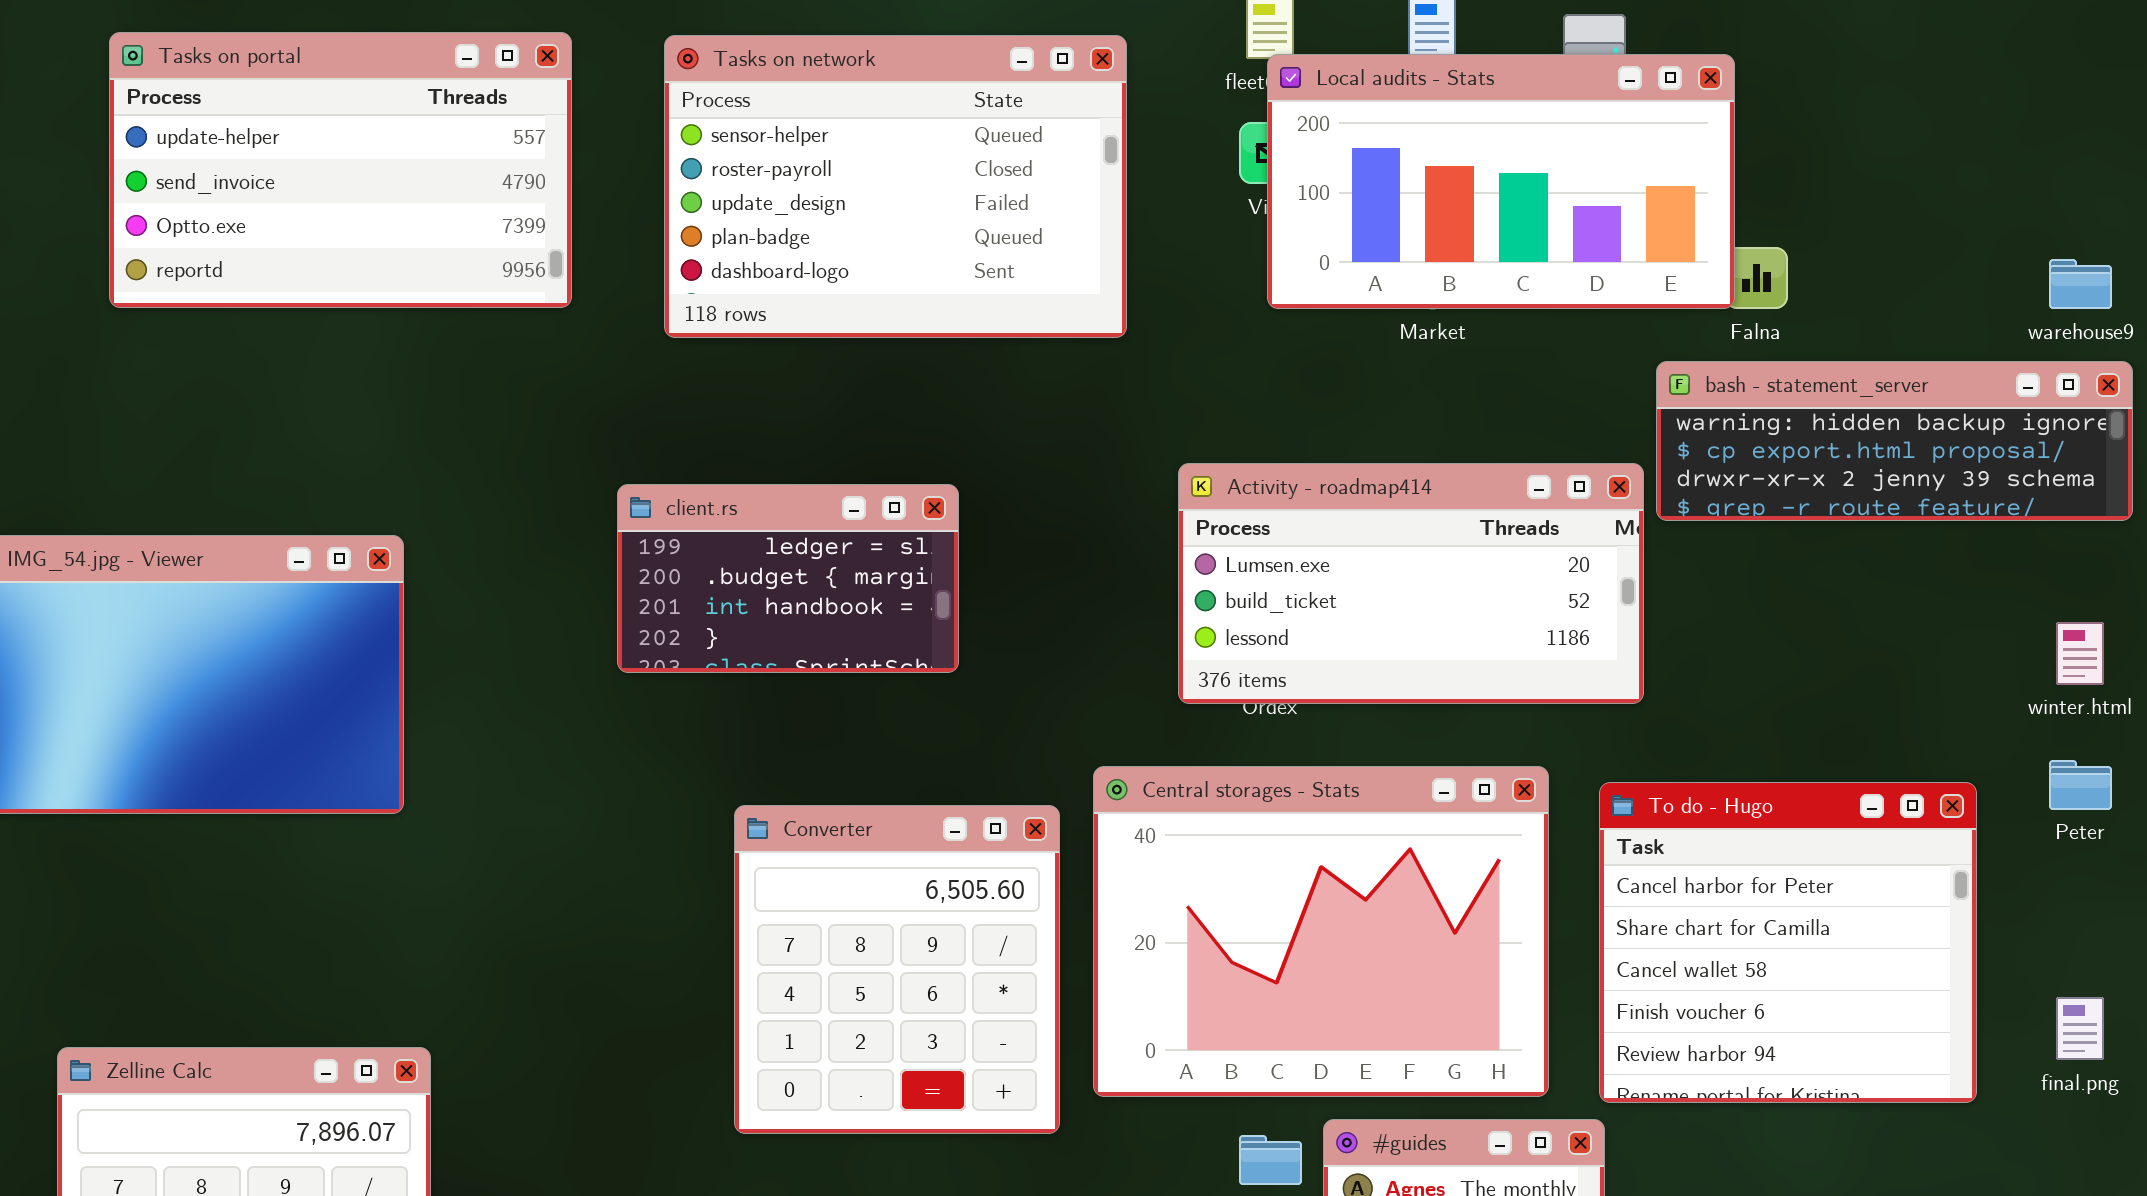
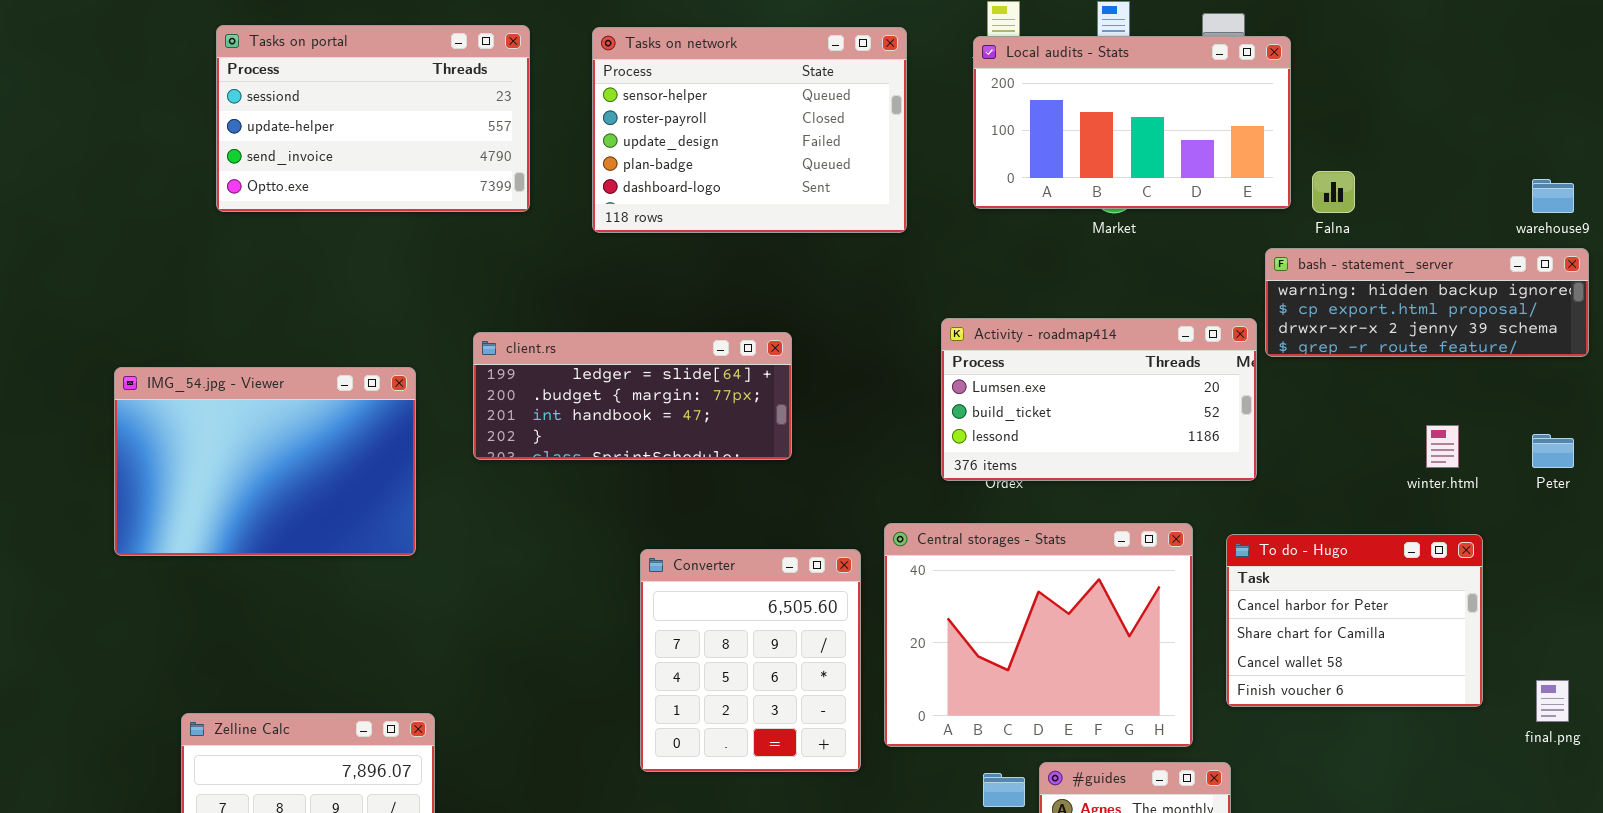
Tasks on portal: [109,32,572,308] -> [216,25,530,212], scrolled up 1 row
Local audits - Stats: [1267,54,1735,309] -> [973,36,1291,209], moved
client.rs: [617,484,959,673] -> [473,332,792,460], resized
winter.html: [2056,622,2104,685] -> [1426,425,1459,468], moved
Peter: [2049,760,2112,810] -> [1532,434,1574,468], moved
To do - Hugo: [1599,782,1977,1103] -> [1226,534,1483,707], resized

